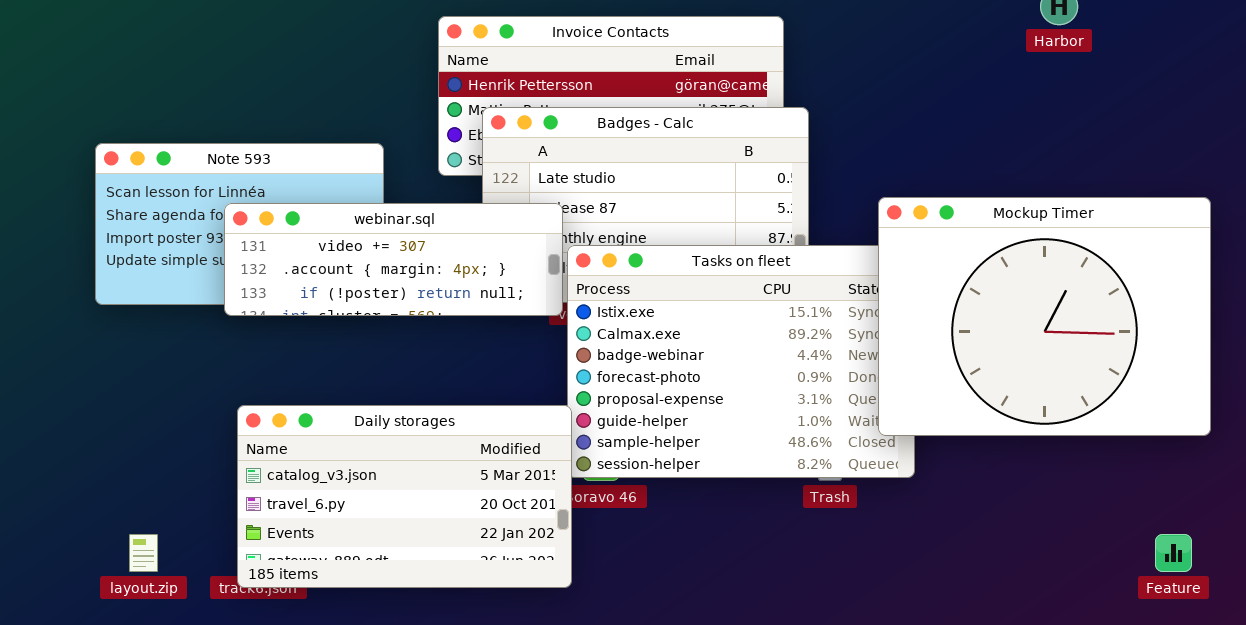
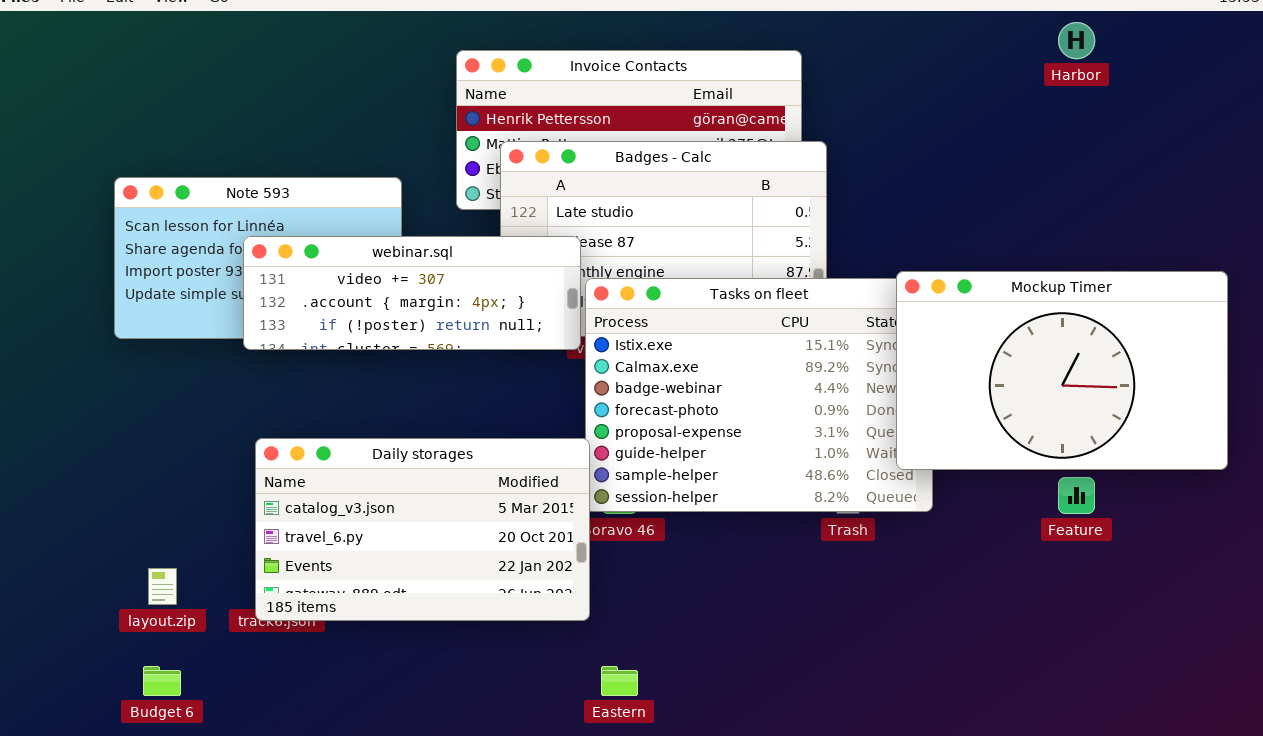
Mockup Timer: [878,197,1211,436] -> [896,271,1228,470], resized
Feature: [1155,534,1192,572] -> [1058,477,1095,514], moved

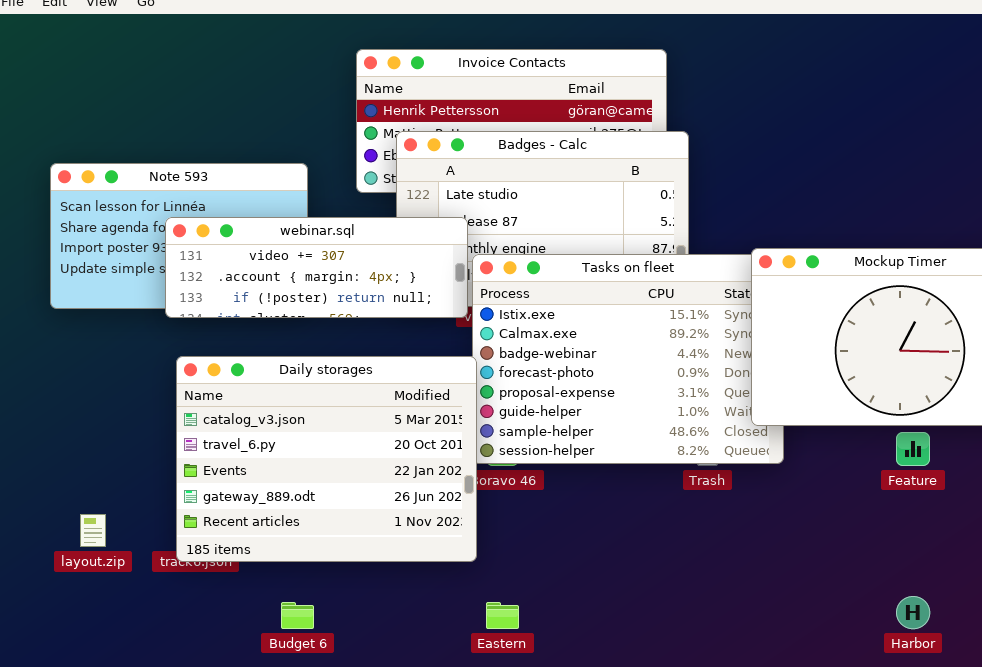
Harbor: [1058,22,1095,59] -> [896,596,930,629], moved
Daily storages: [255,438,590,621] -> [176,356,477,562], resized
Budget 6: [143,666,181,696] -> [281,602,314,629], moved

